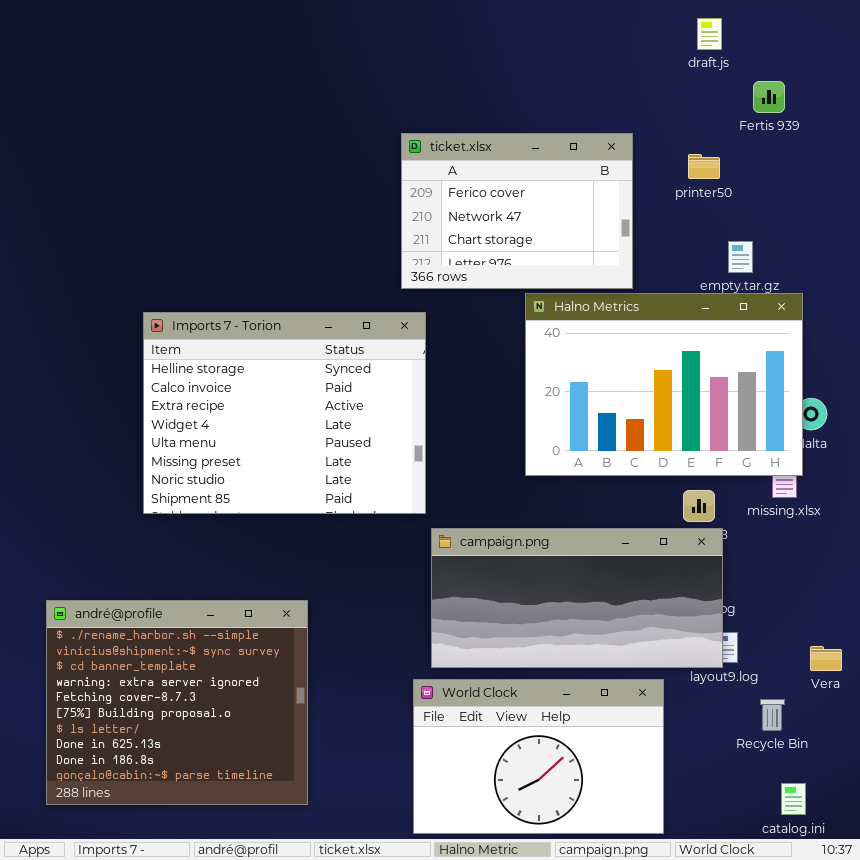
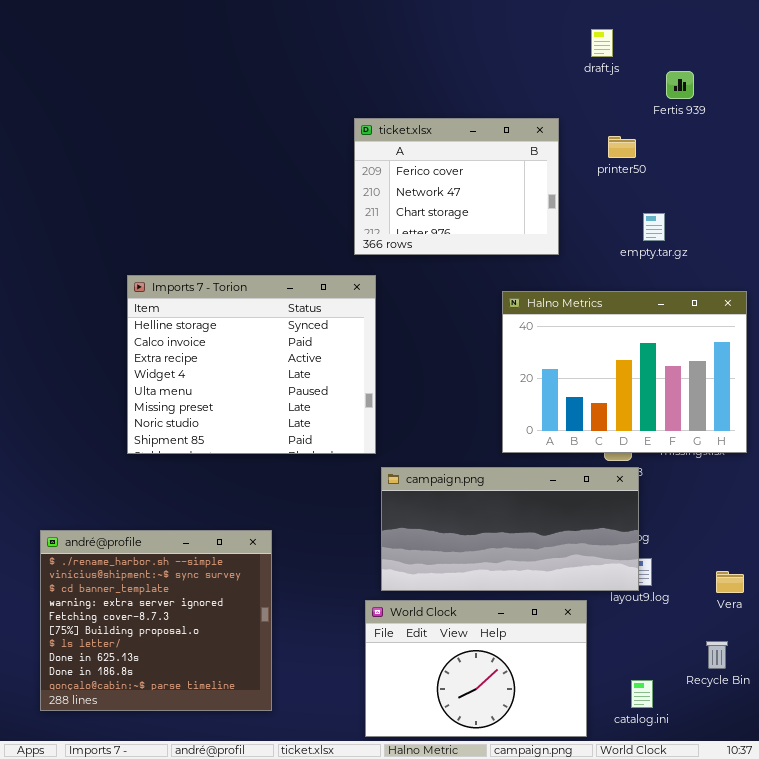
draft.js: [697,18,722,50] -> [591,29,613,57], moved
Halno Metrics: [525,293,803,476] -> [502,291,747,453], moved
Recycle Bin: [760,699,785,731] -> [706,641,728,669], moved
catalog.ini: [781,783,806,815] -> [631,680,653,708], moved

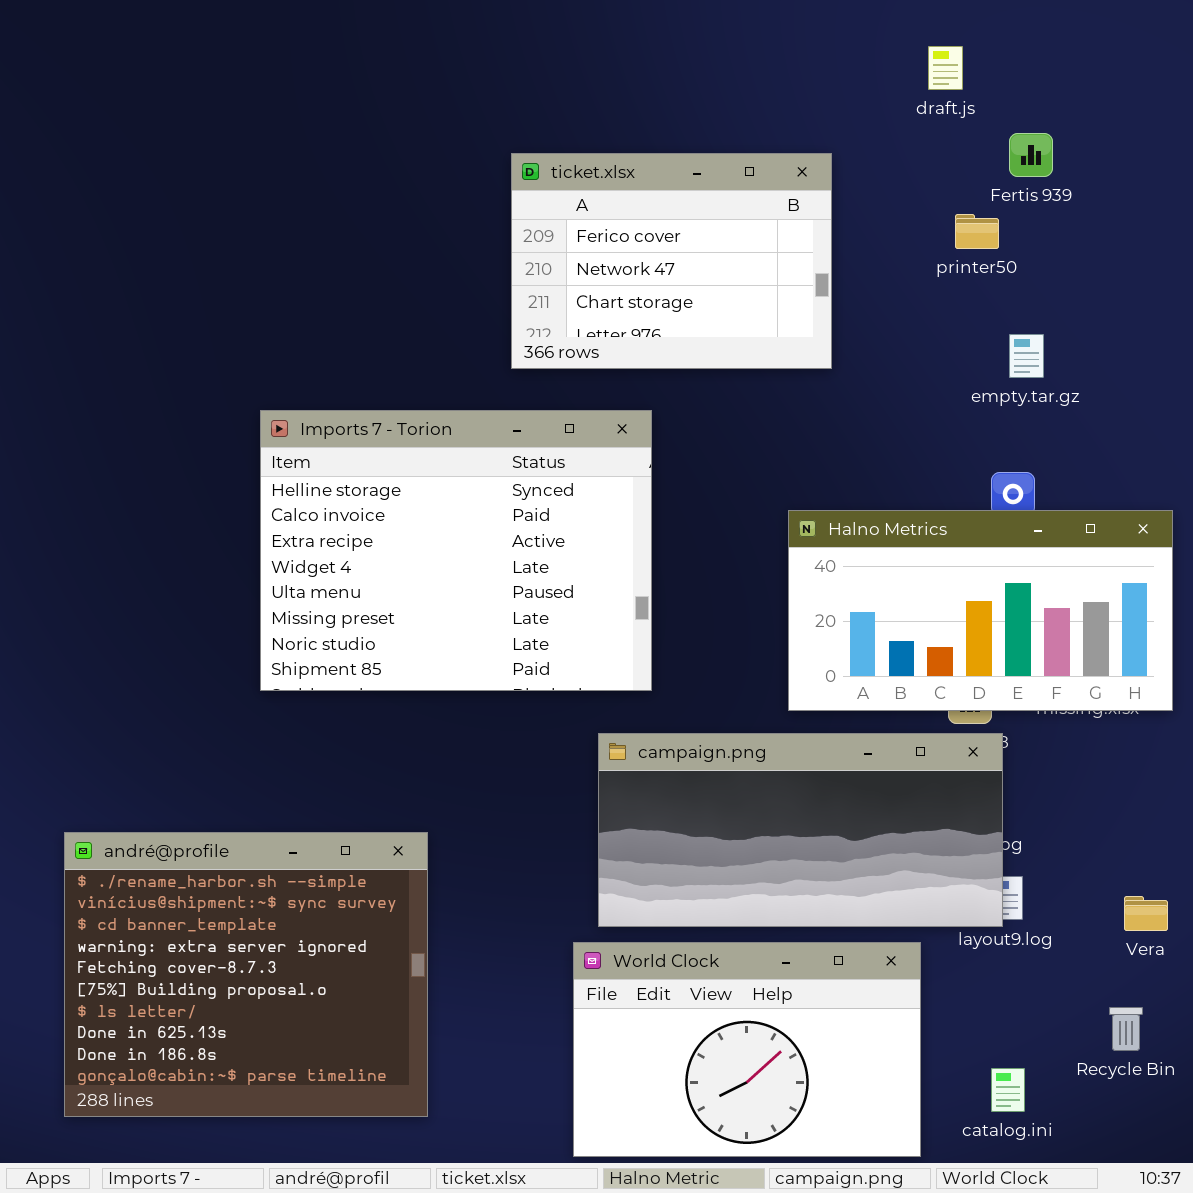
Fertis 939: [666,71,694,99] -> [1009,133,1053,177], moved
ticket.xlsx: [354,118,559,255] -> [511,153,832,369], moved
Imports 7 - Torion: [127,275,376,454] -> [260,410,652,691], moved
Halno Metrics: [502,291,747,453] -> [788,510,1173,711], resized

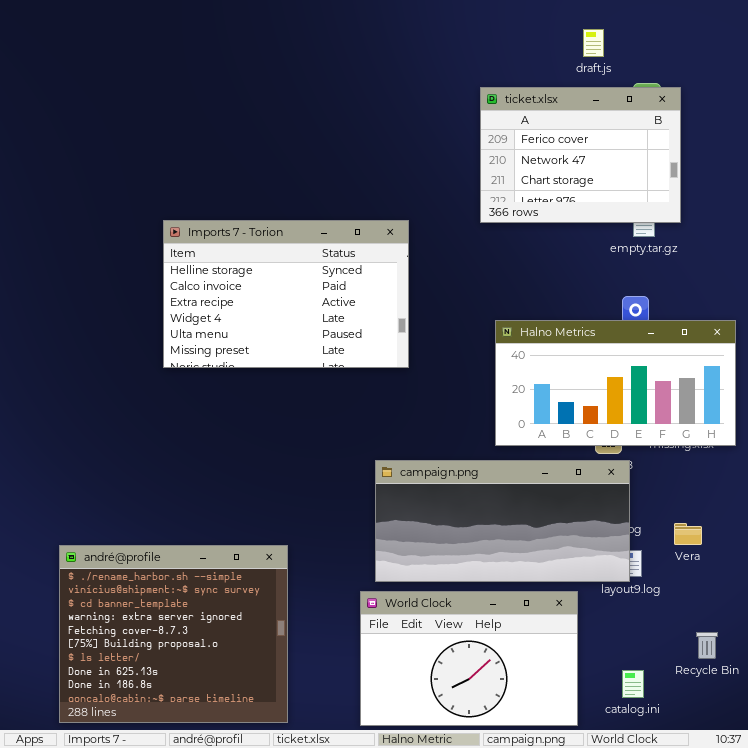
ticket.xlsx: [511,153,832,369] -> [480,87,681,223], moved
Imports 7 - Torion: [260,410,652,691] -> [163,220,409,368], moved, resized
andré@profile: [64,832,428,1117] -> [59,545,288,723], moved
Vera: [1124,896,1168,931] -> [674,523,702,545], moved

